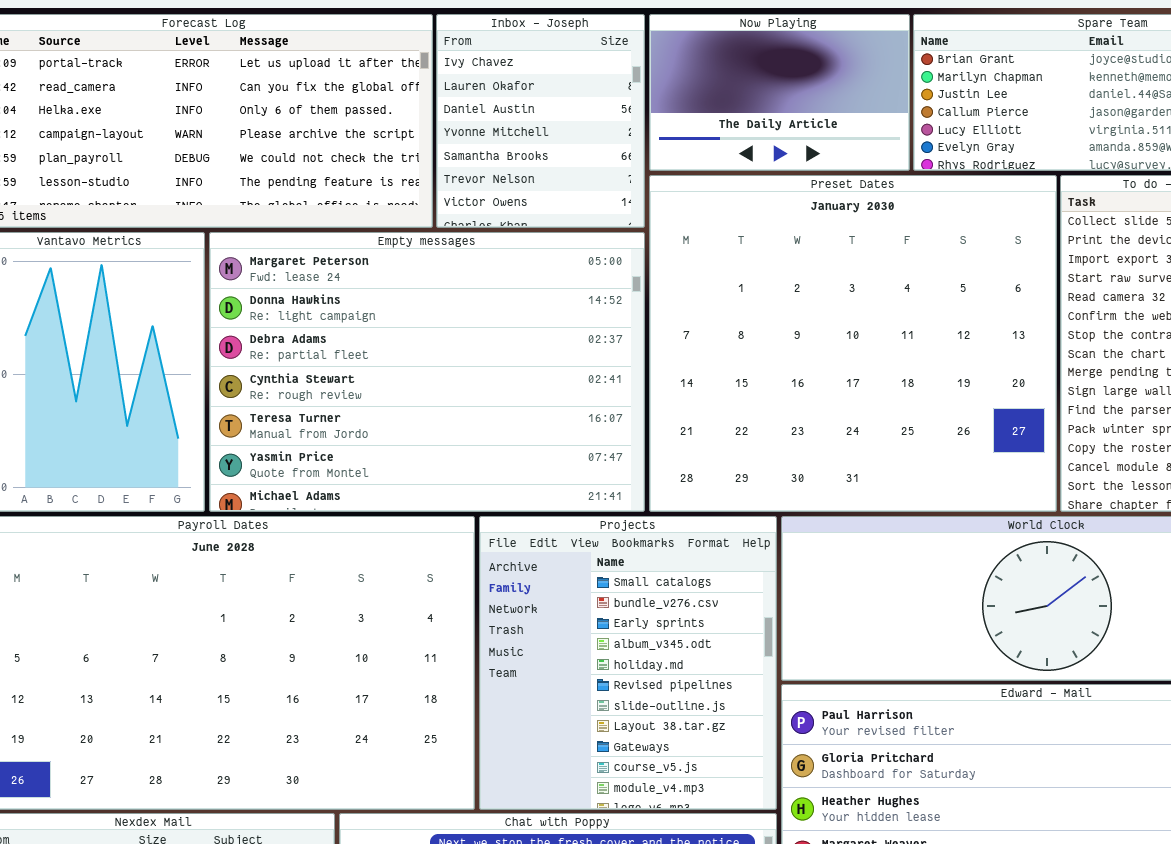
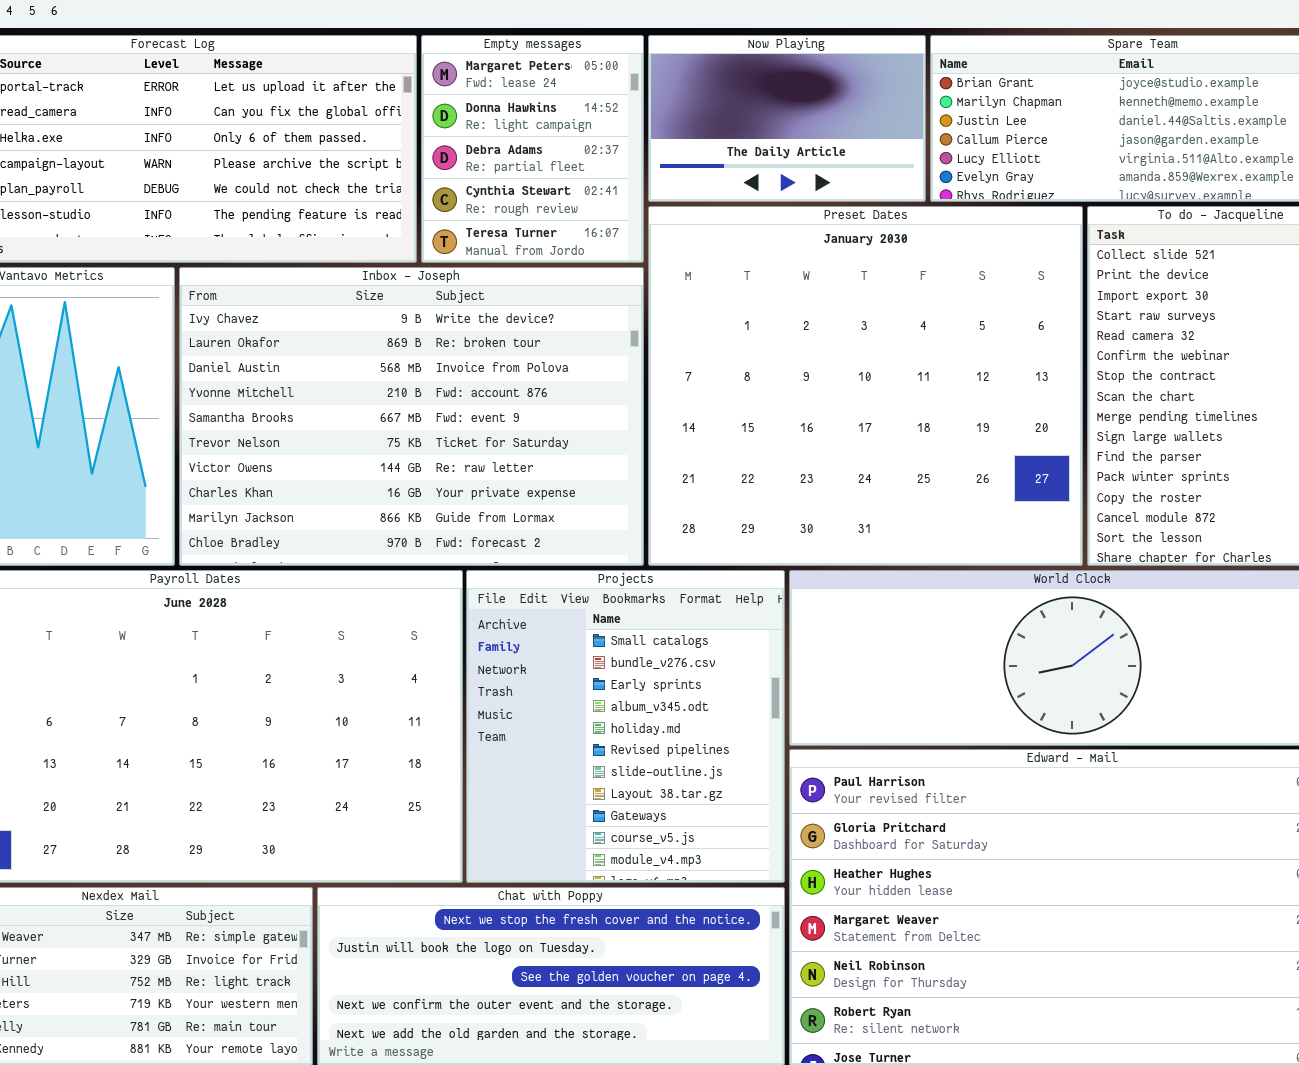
Inbox - Joseph: [436,14,645,228] -> [179,267,644,566], moved, resized
Empty messages: [209,232,645,512] -> [421,35,644,263], moved, resized

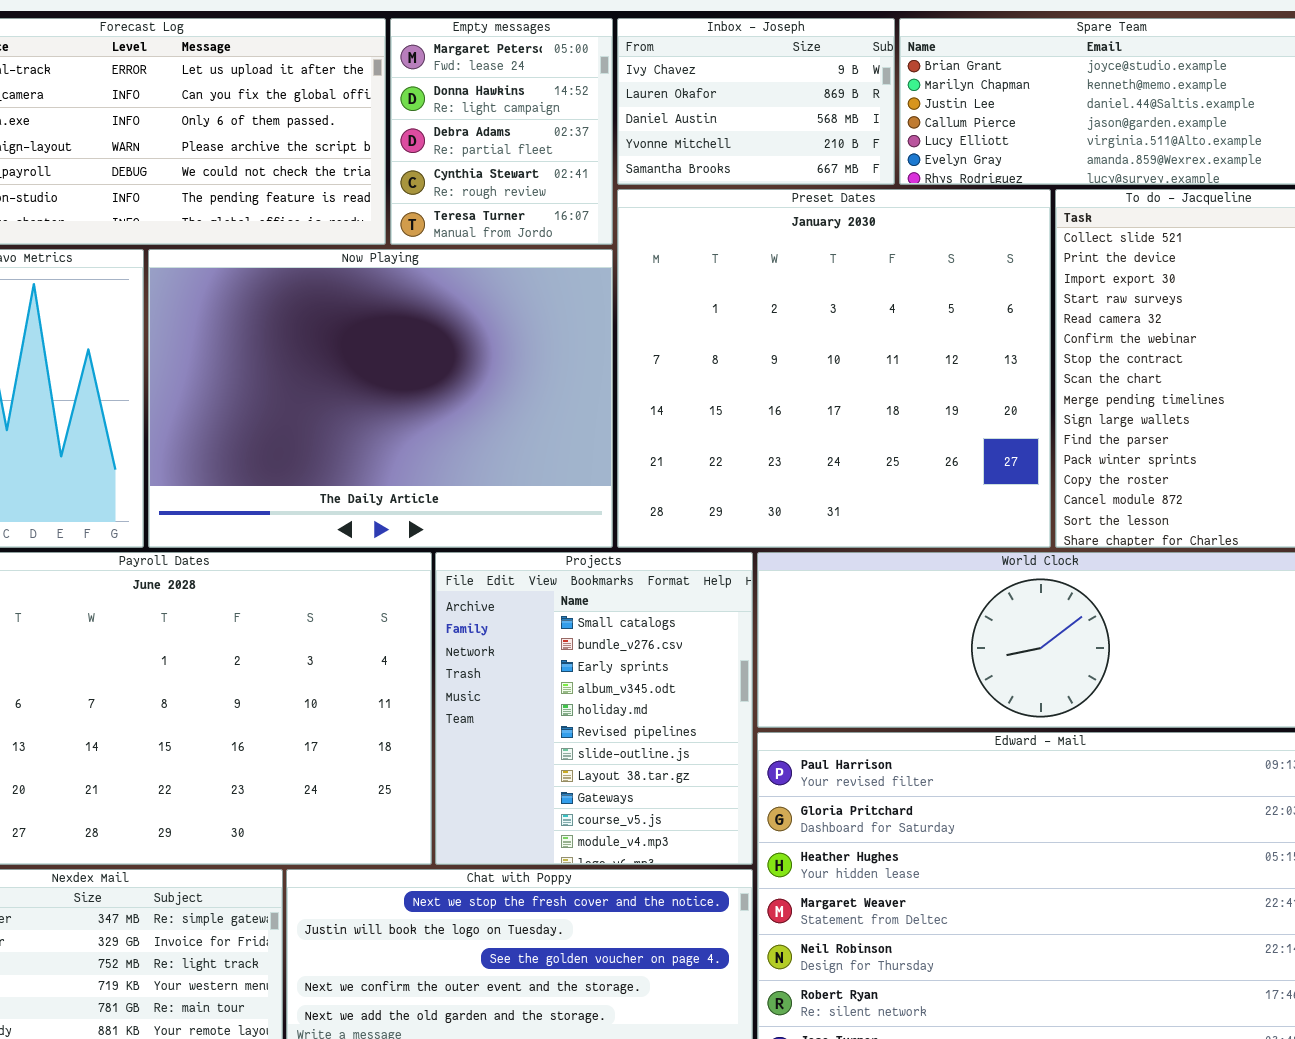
Now Playing: [648,35,926,202] -> [148,249,613,548], moved, resized
Inbox - Joseph: [179,267,644,566] -> [617,18,895,185], moved, resized

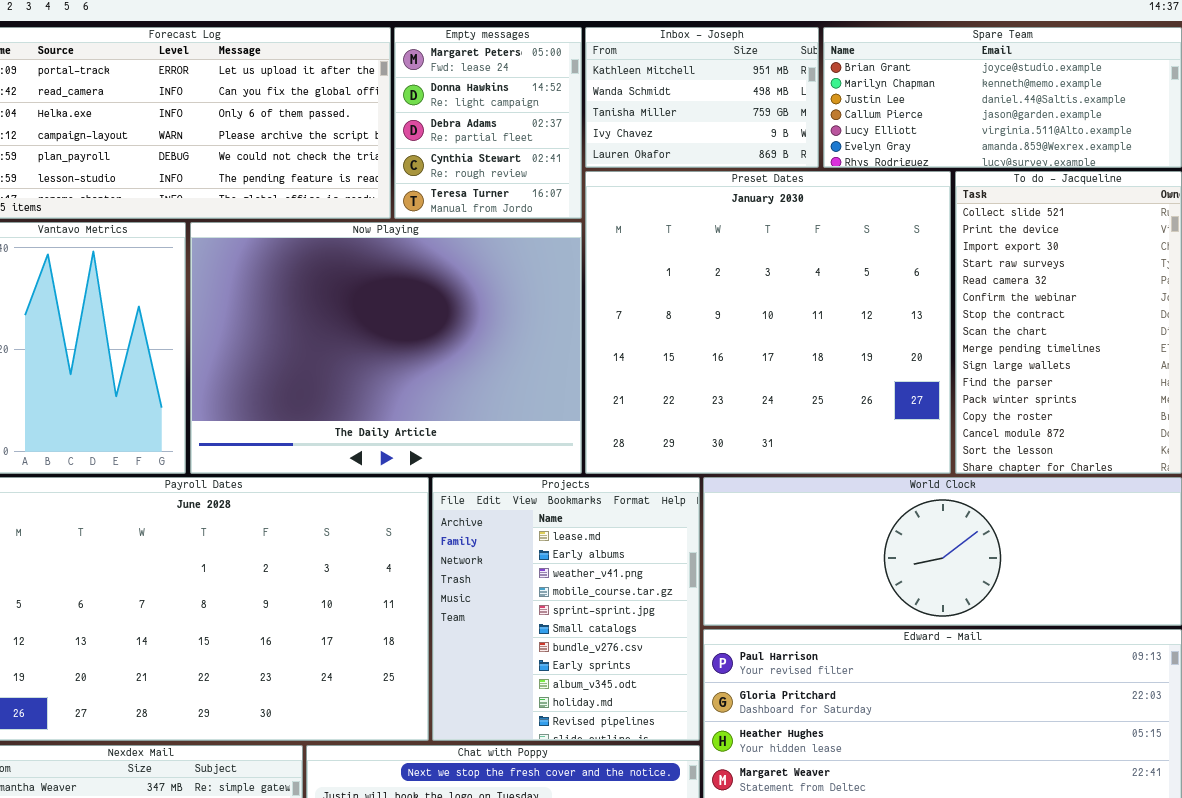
Inbox - Joseph: [617,18,895,185] -> [585,27,819,168], scrolled up 3 rows
Projects: [435,552,753,865] -> [432,477,700,741], scrolled up 5 rows

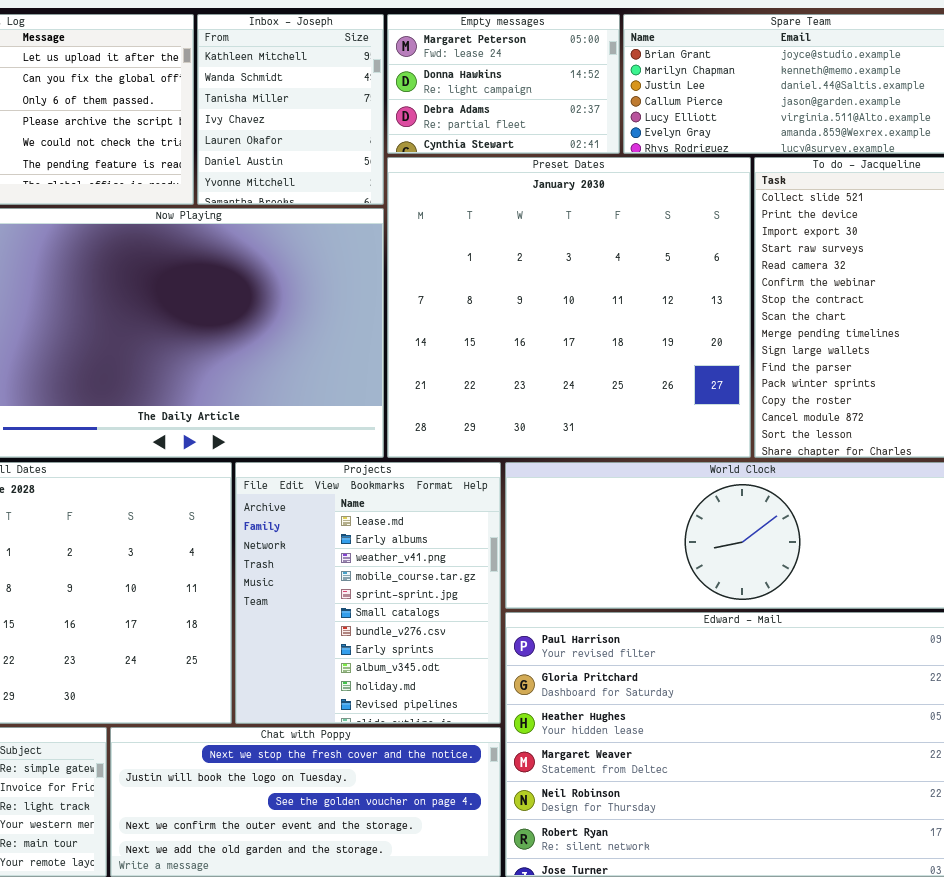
Empty messages: [394,27,582,219] -> [387,14,620,154], moved, resized
Inbox - Joseph: [585,27,819,168] -> [197,14,384,205], moved, resized

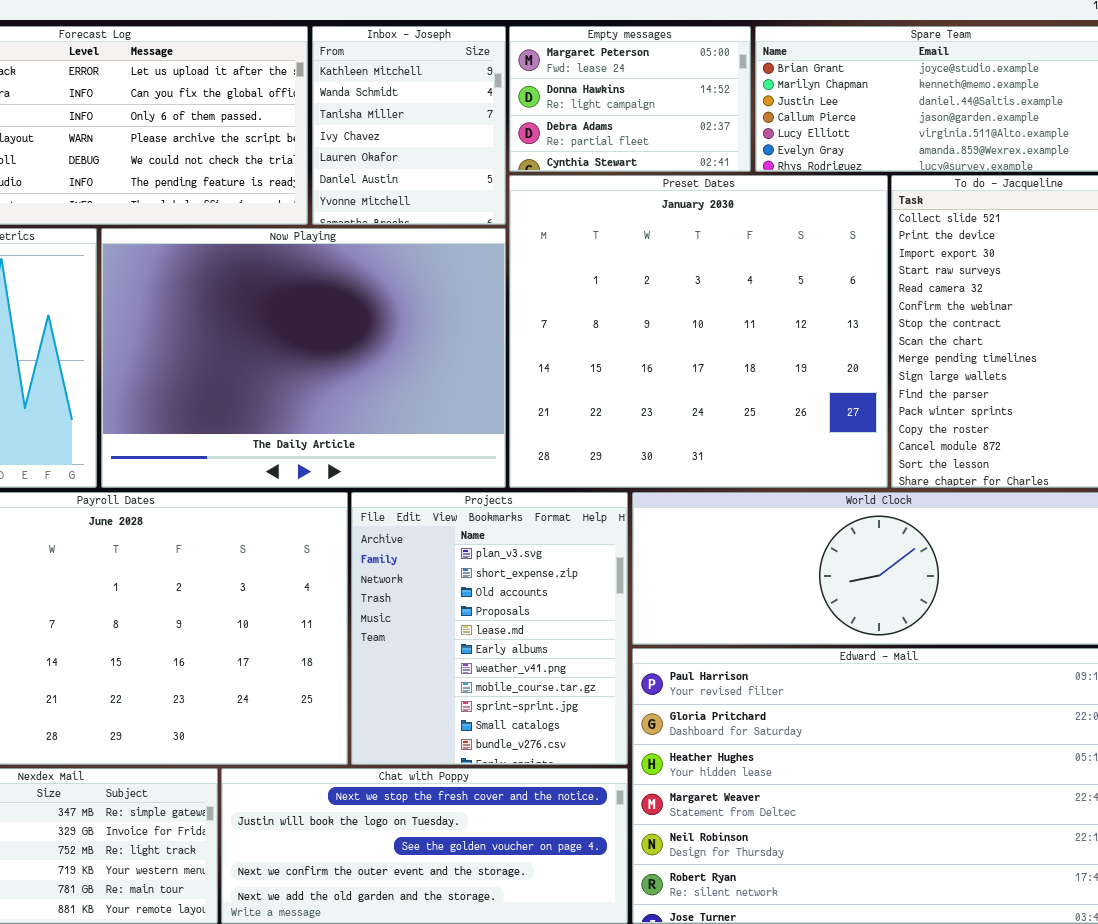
Projects: [235,462,501,724] -> [351,492,628,765], scrolled up 4 rows

